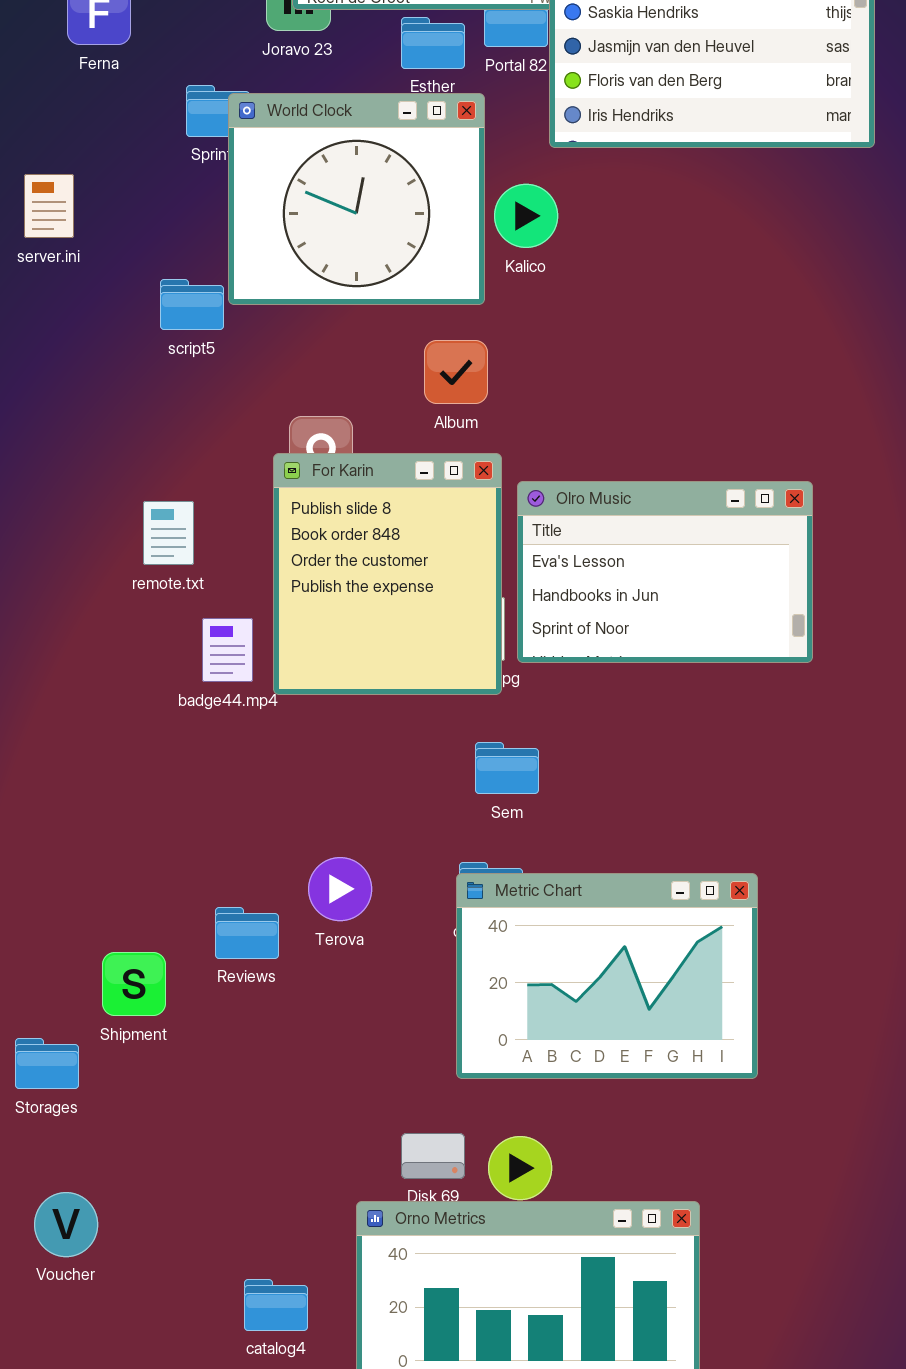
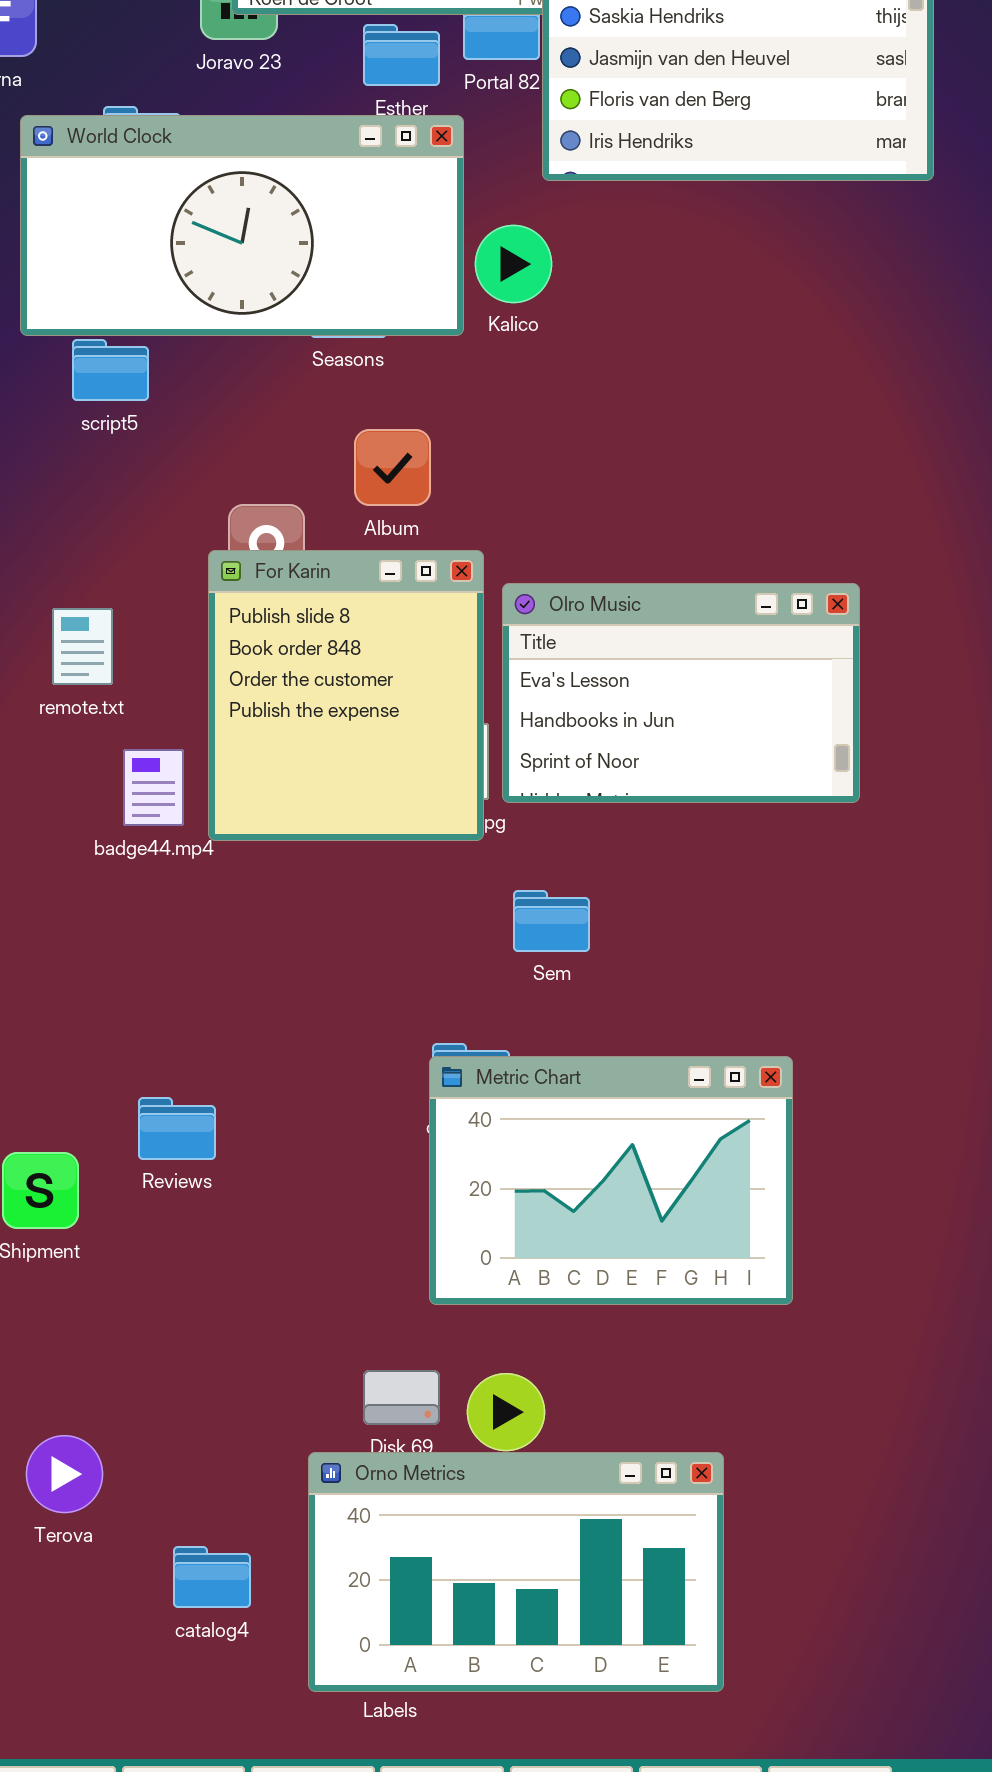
World Clock: [228,93,485,305] -> [20,115,464,336], resized
Album: [424,340,488,404] -> [354,429,431,506], moved
Sem: [475,742,539,794] -> [513,890,590,952], moved
Terova: [308,857,372,921] -> [26,1435,103,1513], moved

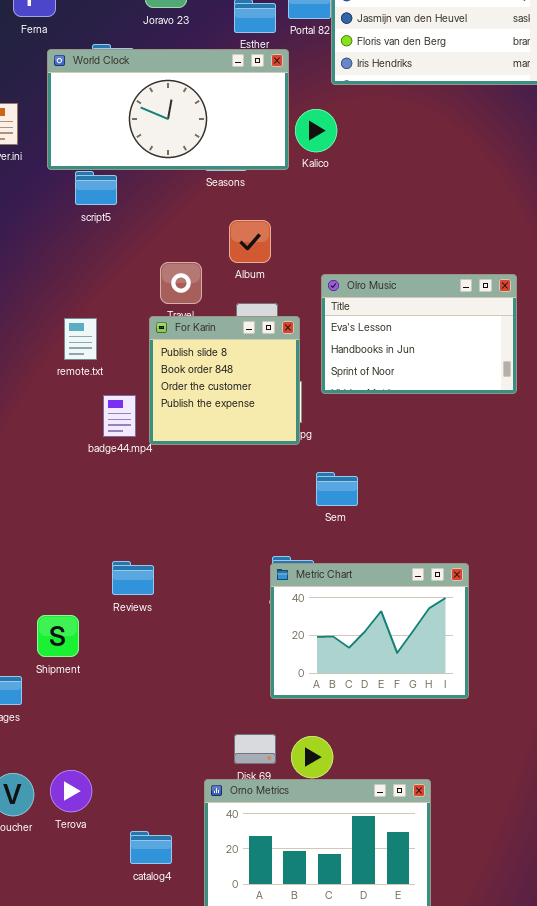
For Karin: [208,550,484,841] -> [149,316,300,445], resized
Olro Music: [502,583,860,803] -> [321,274,517,394], moved
Reviews: [138,1097,216,1160] -> [112,561,154,595], moved

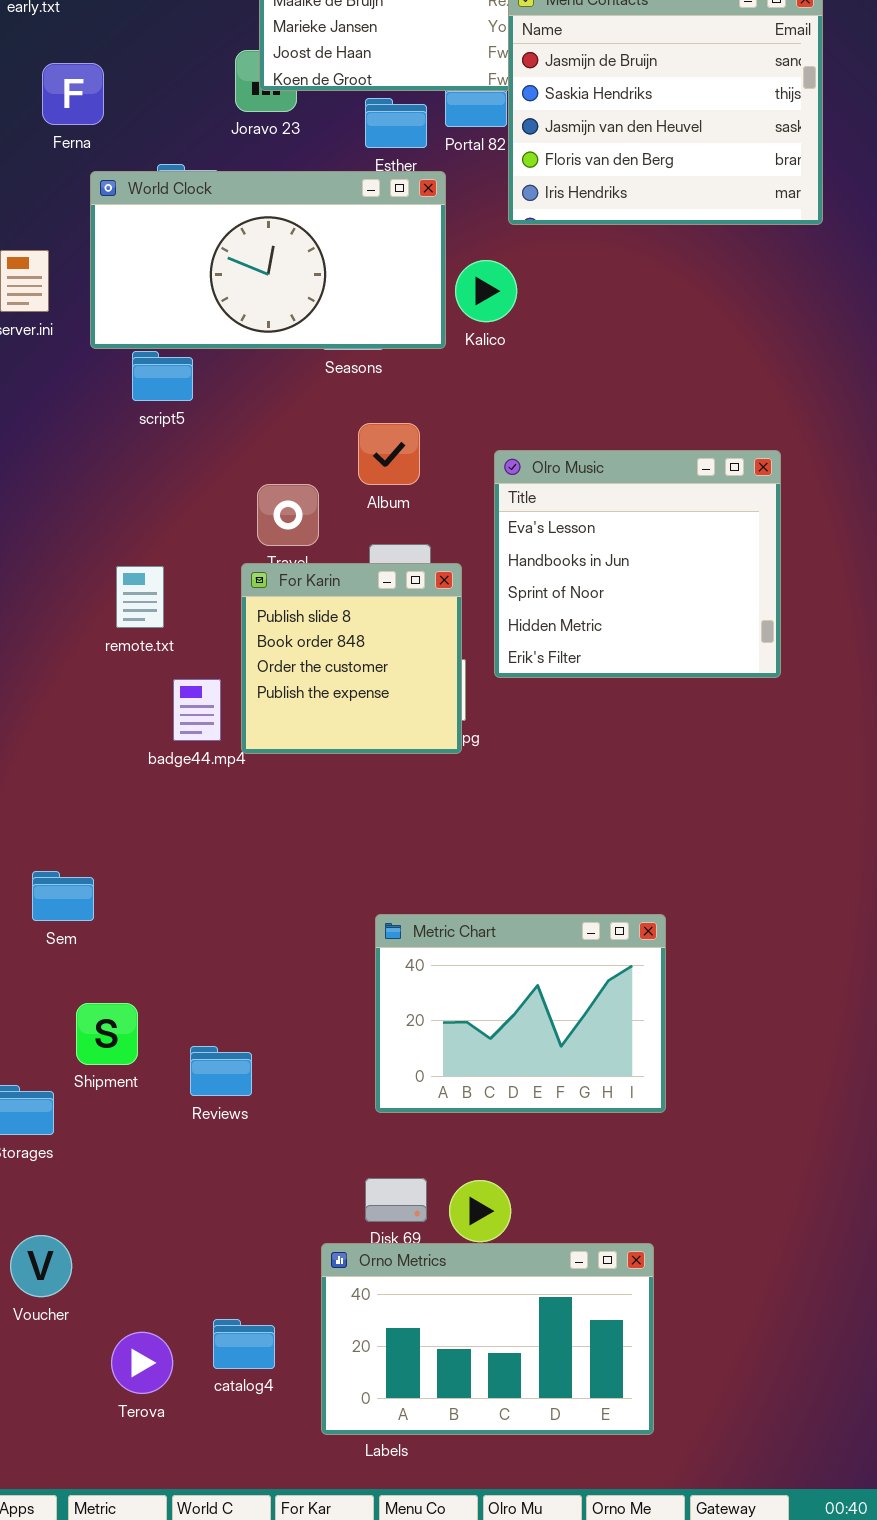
Olro Music: [321,274,517,394] -> [494,450,781,678], resized
Sem: [316,472,358,506] -> [32,871,94,921], moved
Reviews: [112,561,154,595] -> [190,1046,252,1096], moved
Metric Chart: [270,563,469,699] -> [375,914,666,1113], moved
Terova: [50,770,92,812] -> [111,1332,173,1394], moved

